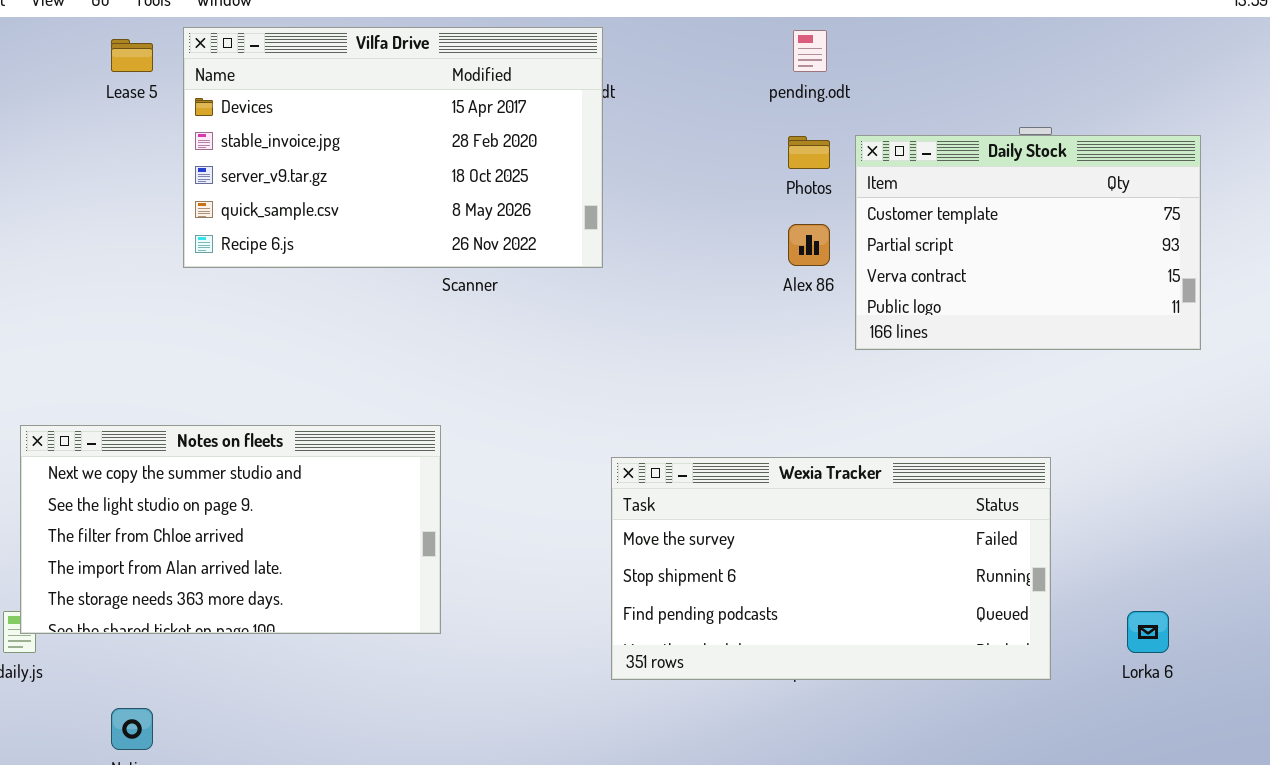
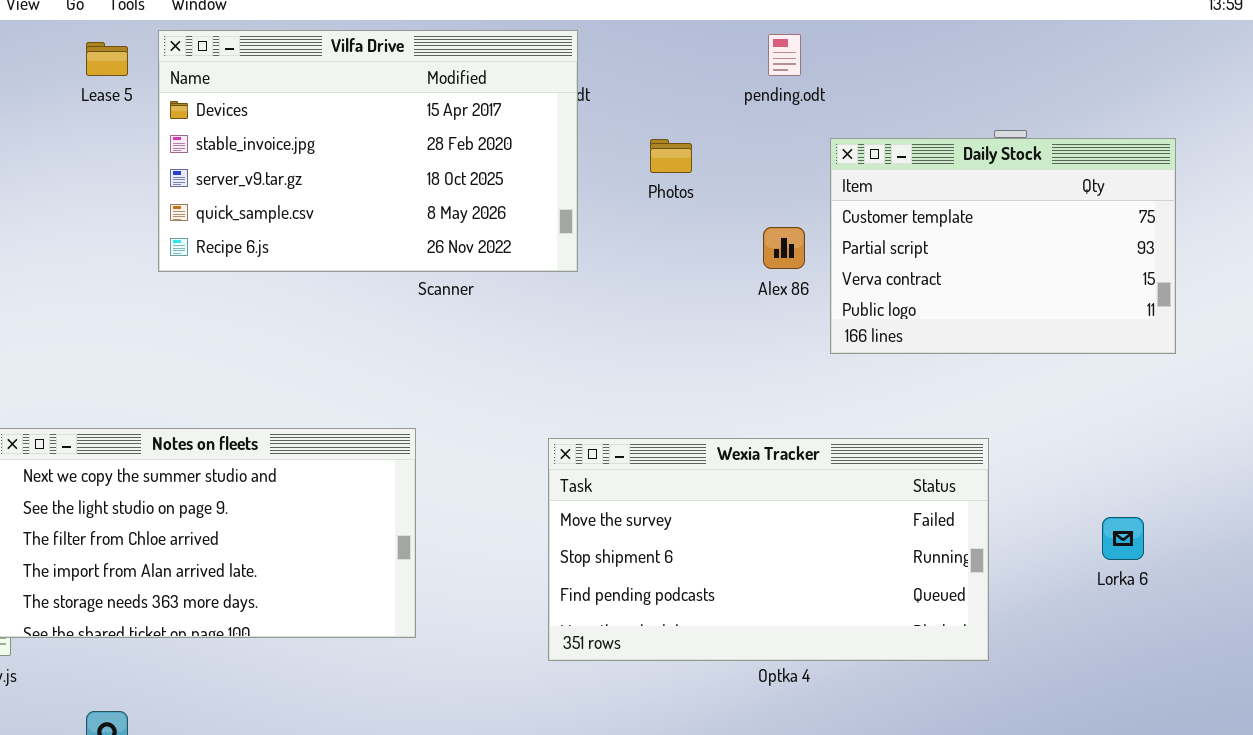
Photos: [788,136,830,169] -> [650,139,692,173], moved
Wexia Tracker: [611,457,1051,680] -> [548,438,989,661], moved
Lorka 6: [1127,611,1169,653] -> [1102,517,1144,560], moved

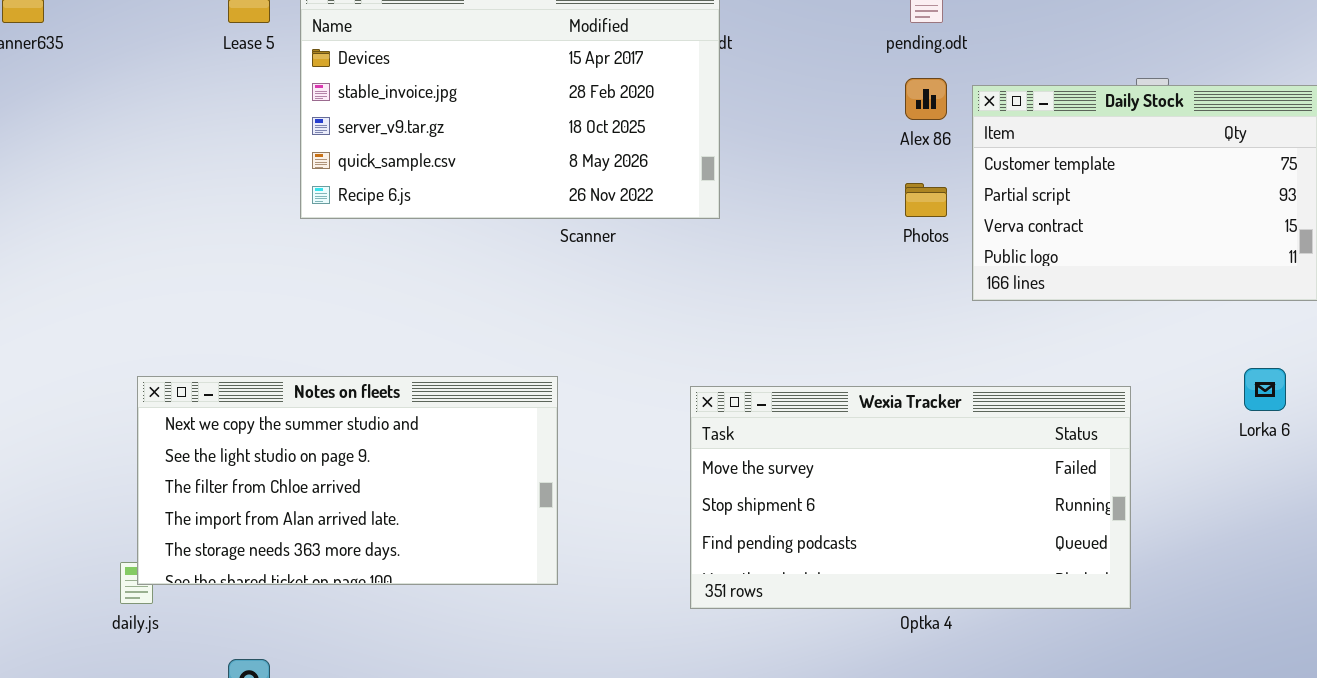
Photos: [650,139,692,173] -> [905,183,947,217], moved
Alex 86: [763,227,805,269] -> [905,78,947,120], moved
Lorka 6: [1102,517,1144,560] -> [1244,368,1286,411], moved

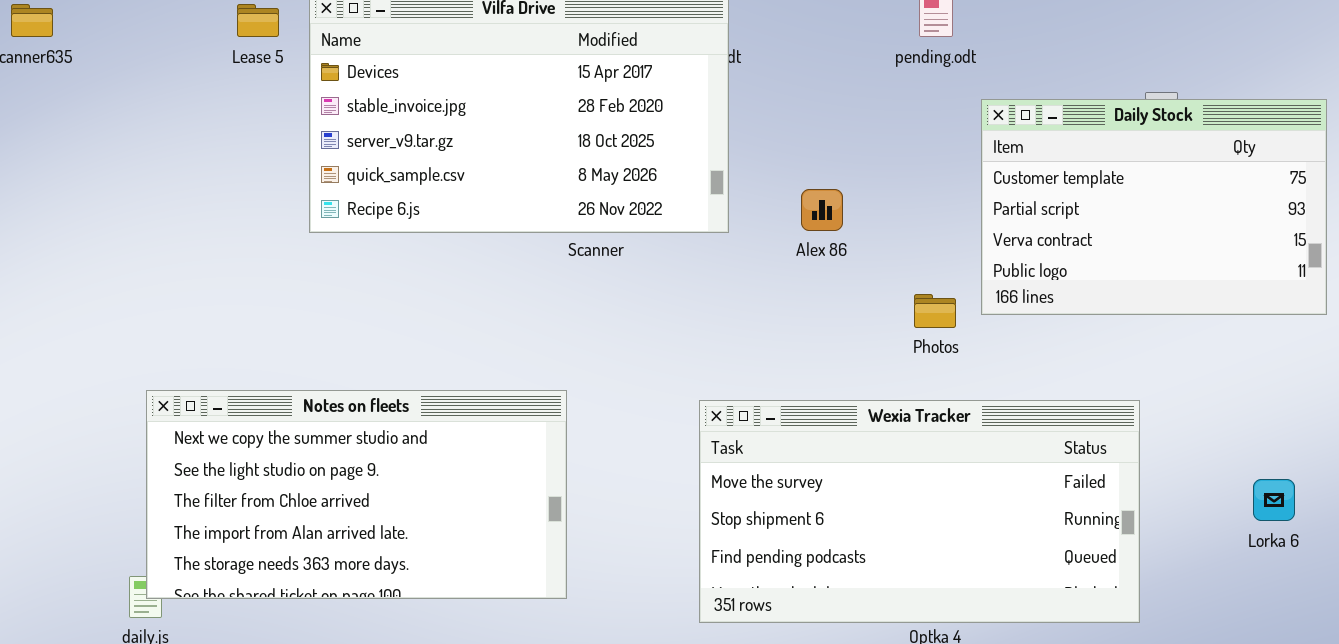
Alex 86: [905,78,947,120] -> [801,189,843,231], moved
Photos: [905,183,947,217] -> [914,294,956,328], moved
Lorka 6: [1244,368,1286,411] -> [1253,479,1295,521], moved

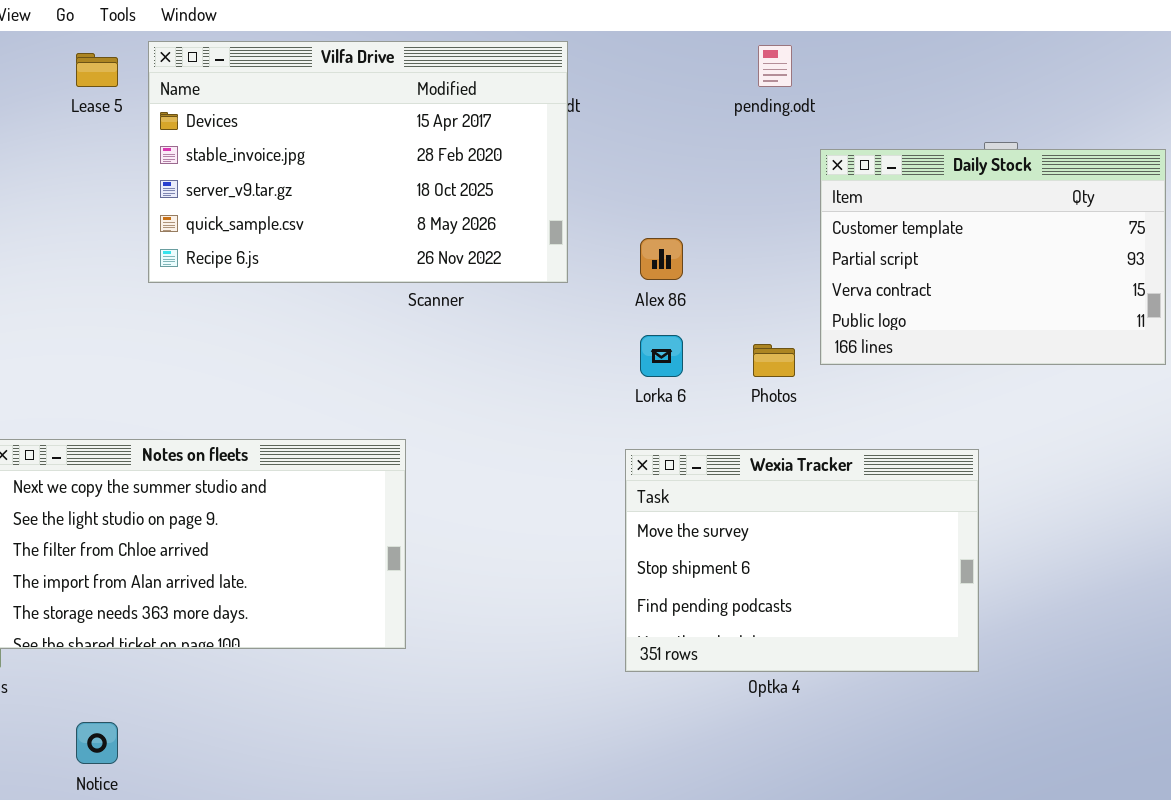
Wexia Tracker: [699,400,1140,623] -> [625,449,979,672], resized
Lorka 6: [1253,479,1295,521] -> [640,335,683,377], moved

